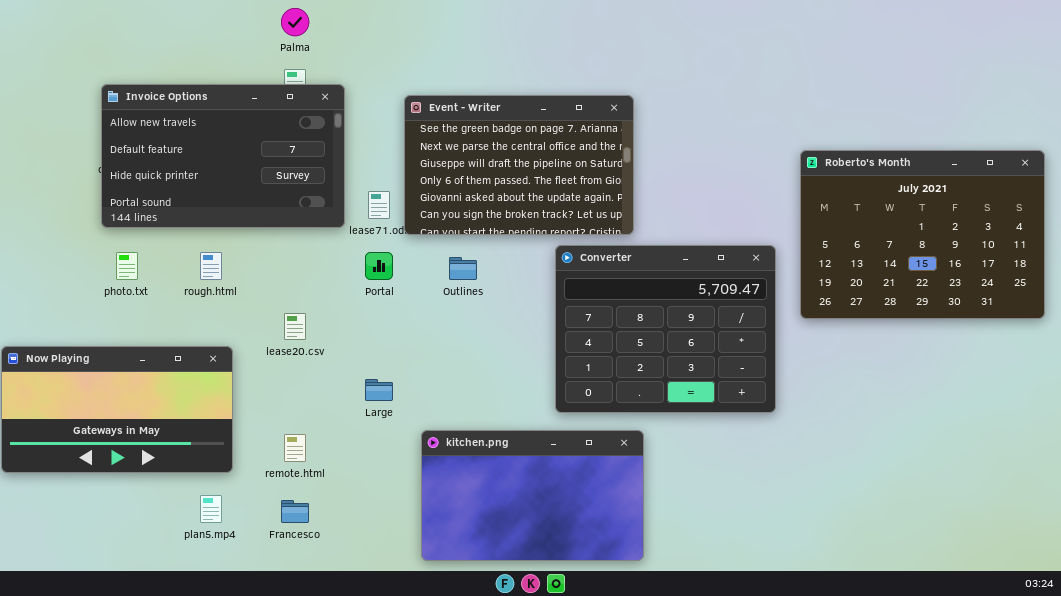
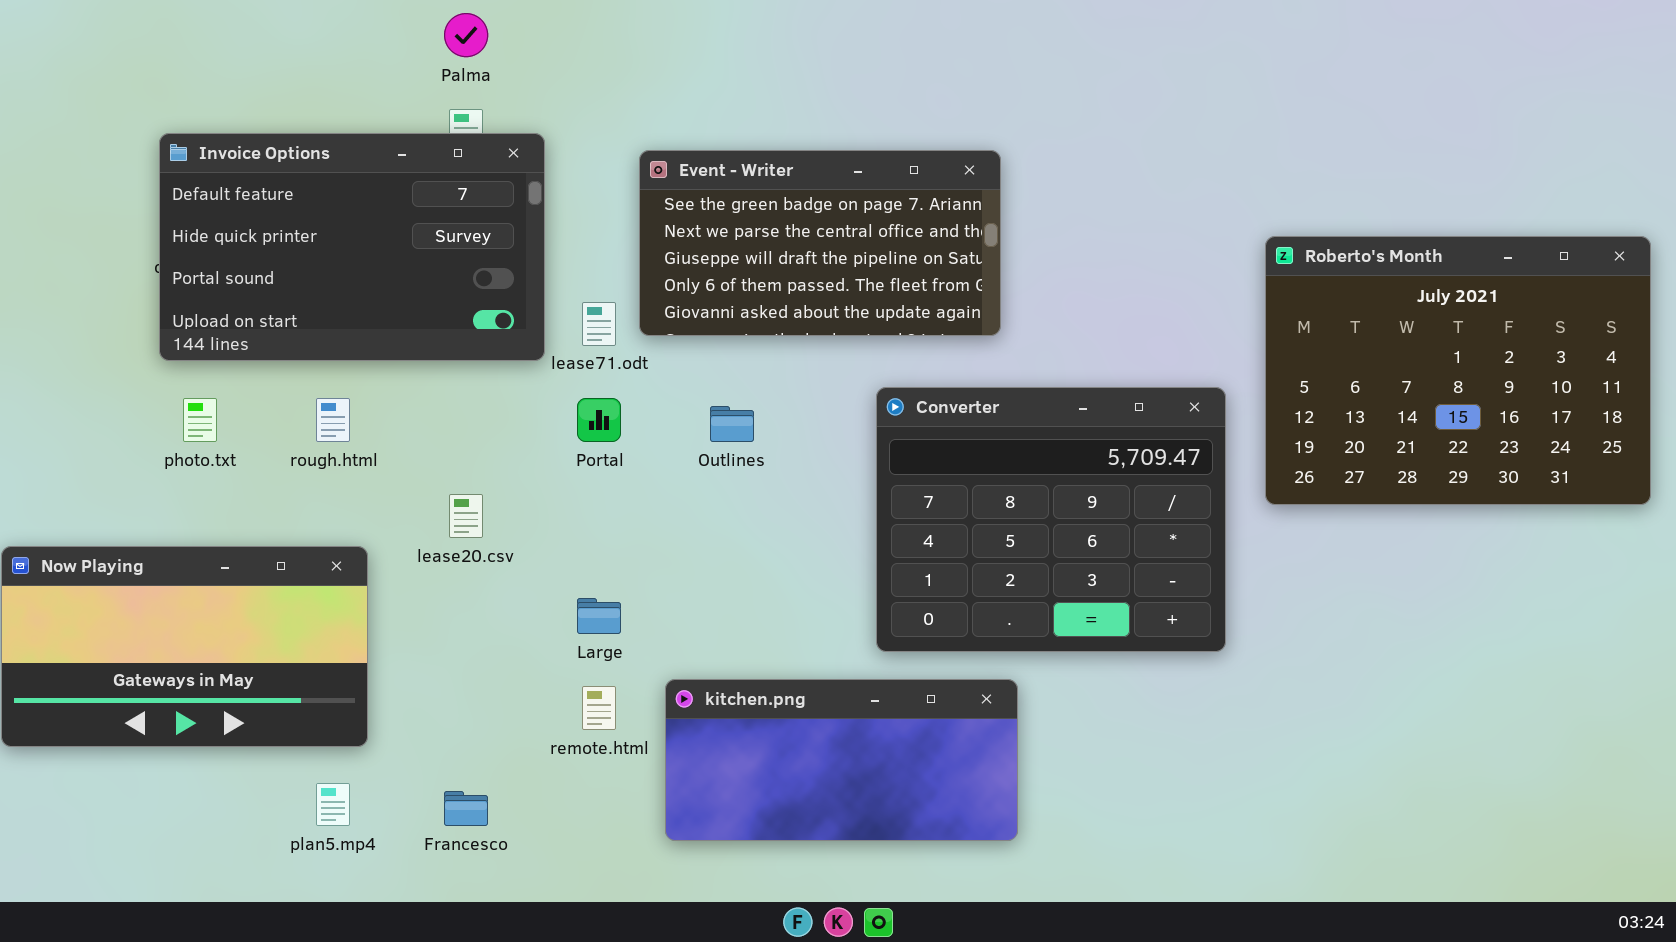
Invoice Options: [101,84,345,228] -> [159,133,545,361], scrolled down 1 row
Event - Writer: [404,95,634,235] -> [639,150,1001,336], resized
kitchen.png: [421,430,644,561] -> [665,679,1018,841], resized
remote.html: [284,434,306,462] -> [582,686,616,730], moved

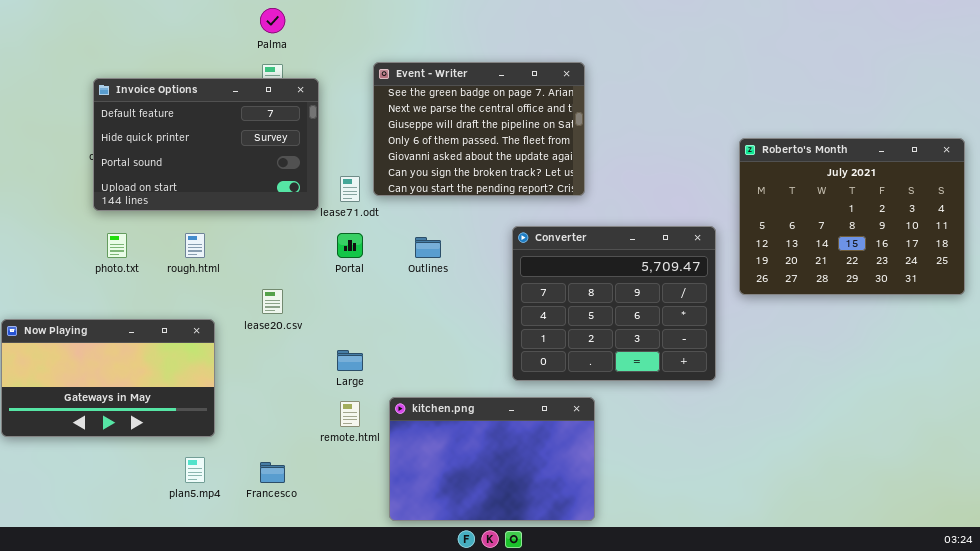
Event - Writer: [639,150,1001,336] -> [373,62,585,196], resized
kitchen.png: [665,679,1018,841] -> [389,397,595,521], resized

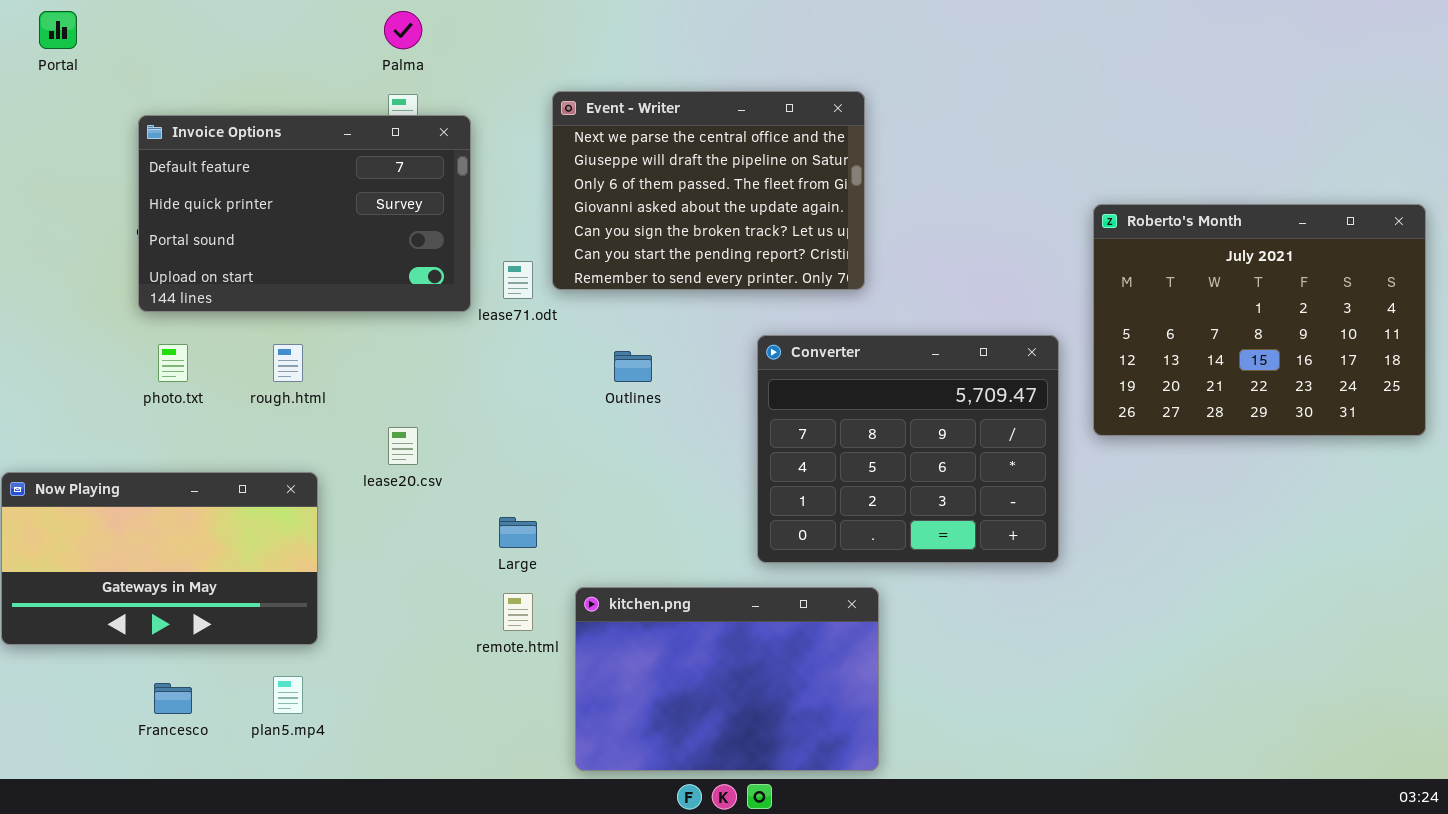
Event - Writer: [373,62,585,196] -> [552,91,865,290], scrolled down 1 row
Portal: [337,233,363,258] -> [39,11,77,49], moved
Francesco: [260,462,285,483] -> [154,683,192,714], moved

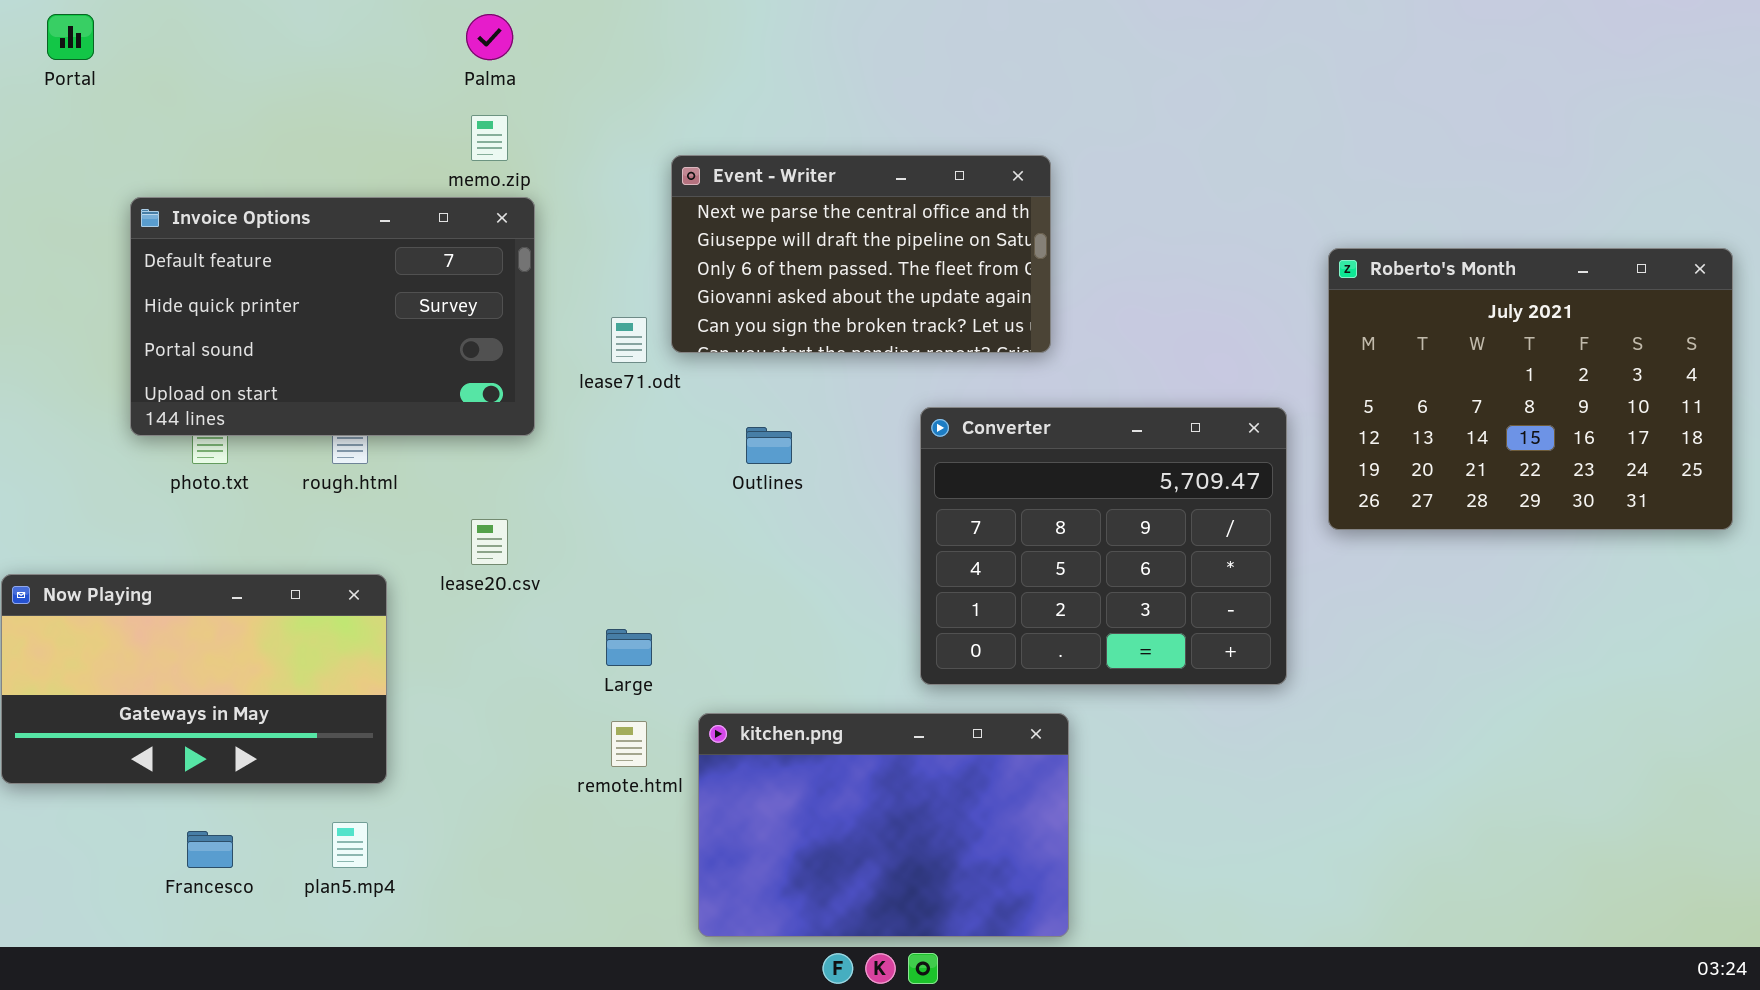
Event - Writer: [552,91,865,290] -> [671,155,1051,353], resized
Invoice Options: [138,115,471,312] -> [130,197,535,436], moved

